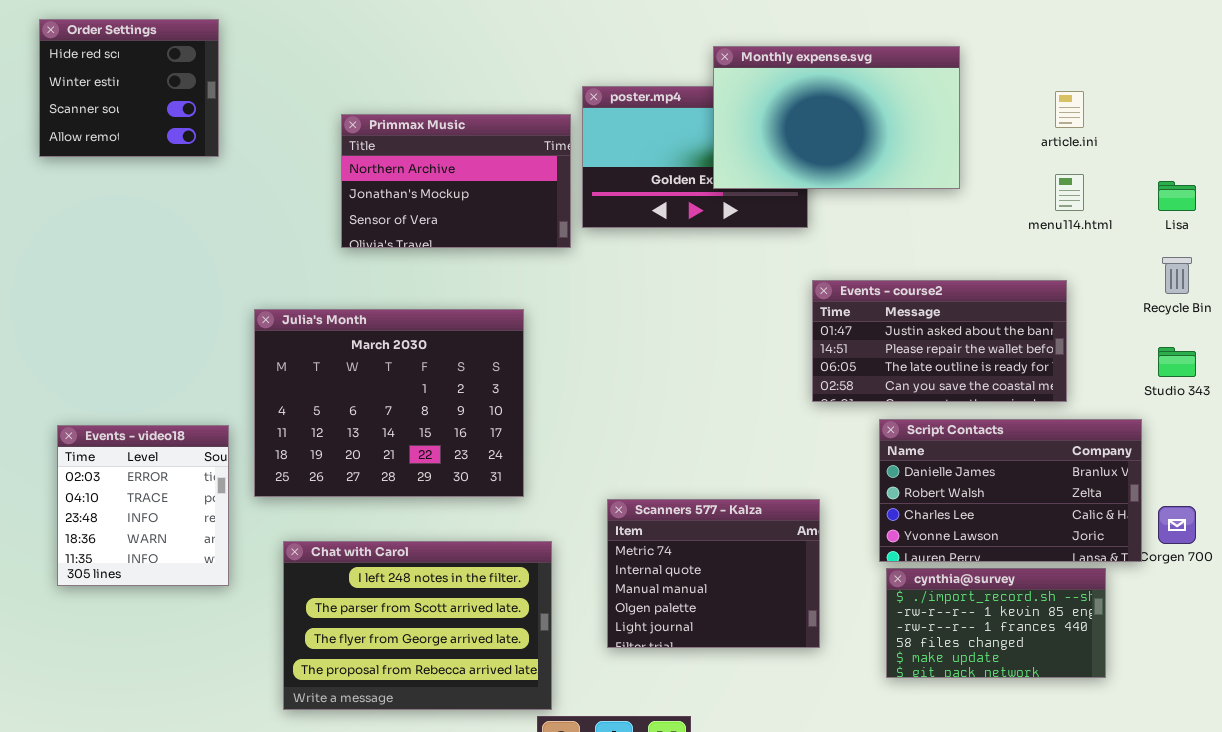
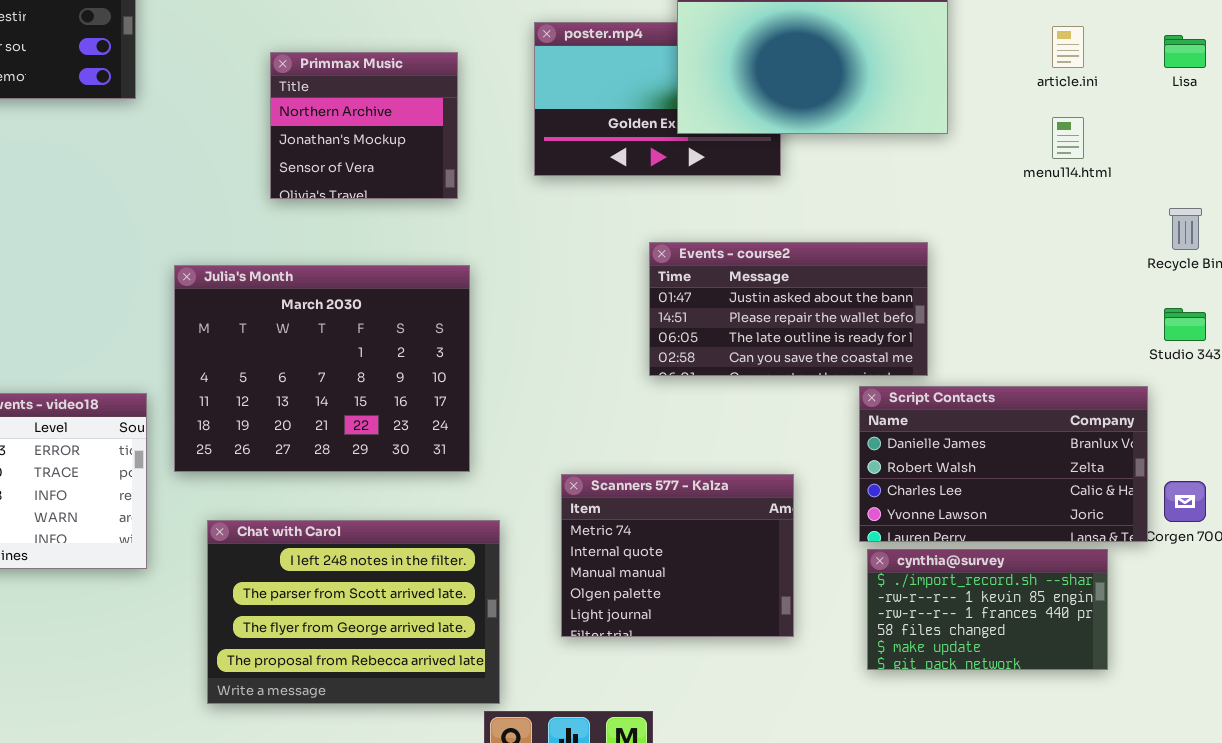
Primmax Music: [341,114,571,248] -> [270,52,458,199], resized
Lisa: [1158,181,1196,211] -> [1164,35,1206,68], moved
Events - course2: [812,280,1067,402] -> [649,242,928,376], moved

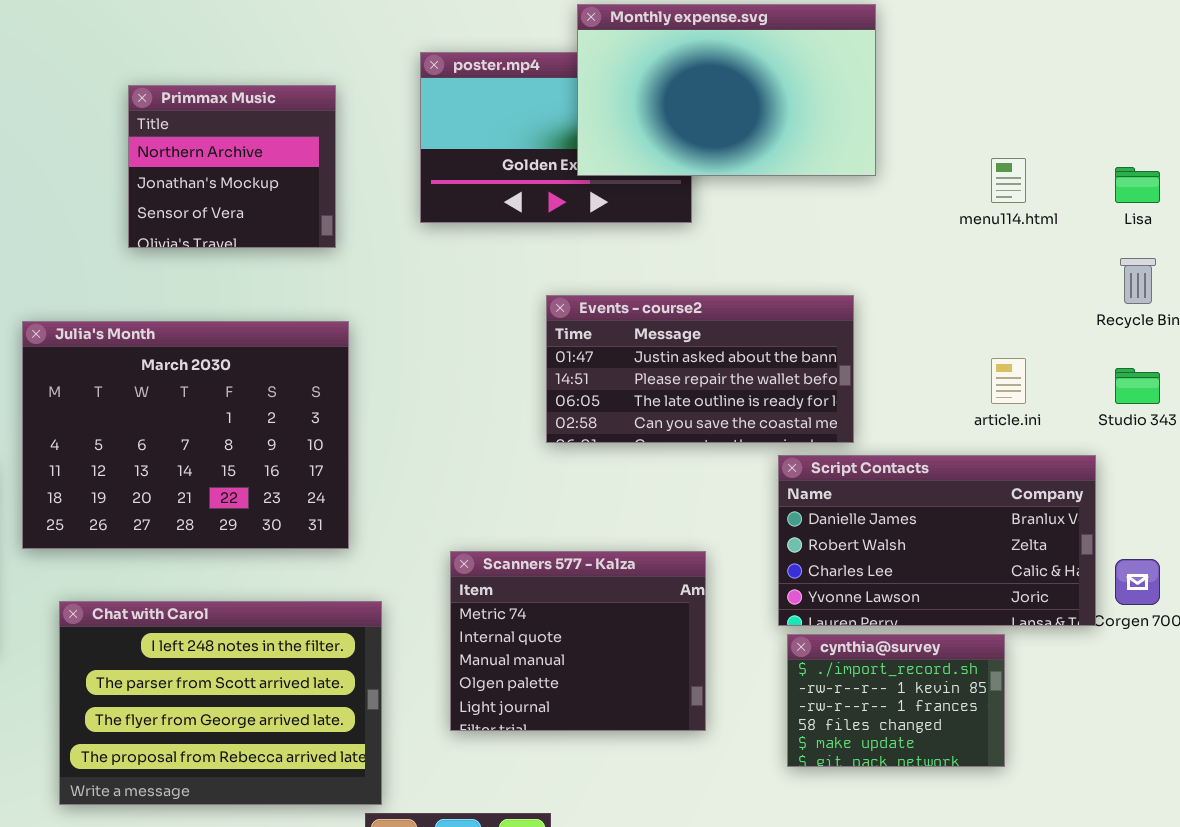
article.ini: [1052,26,1084,68] -> [991,358,1026,404], moved
Lisa: [1164,35,1206,68] -> [1115,167,1160,203], moved
cynthia@survey: [867,549,1108,670] -> [787,634,1005,767], resized

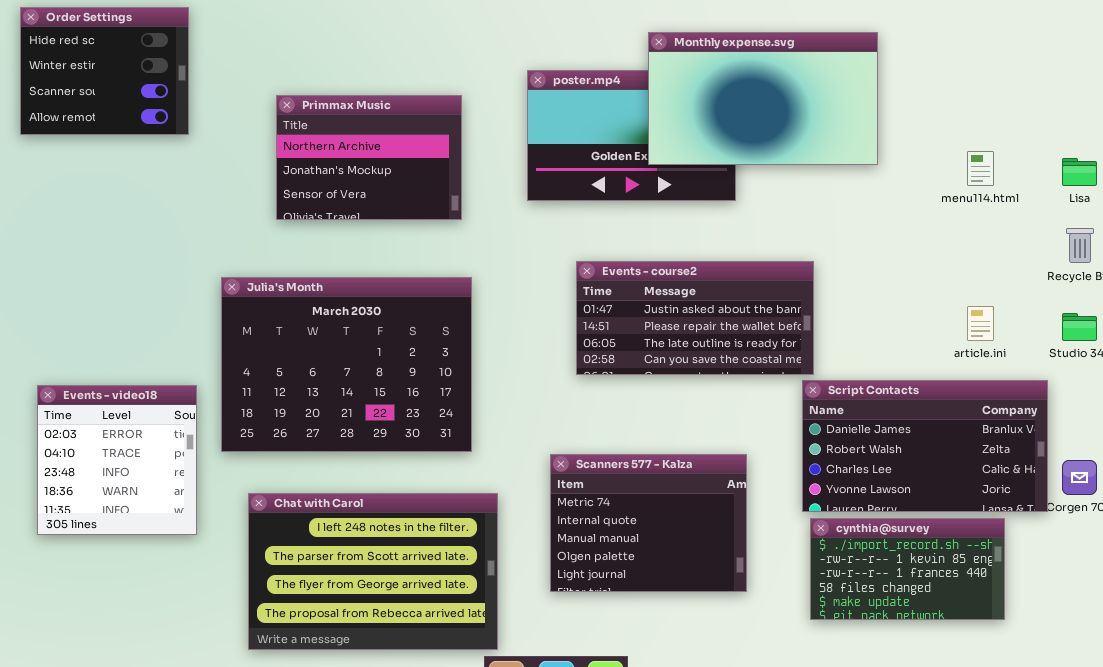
Primmax Music: [128,85,336,248] -> [276,95,462,220], resized
Events - course2: [546,295,854,443] -> [576,261,814,375], moved
cynthia@survey: [787,634,1005,767] -> [810,518,1005,620], resized

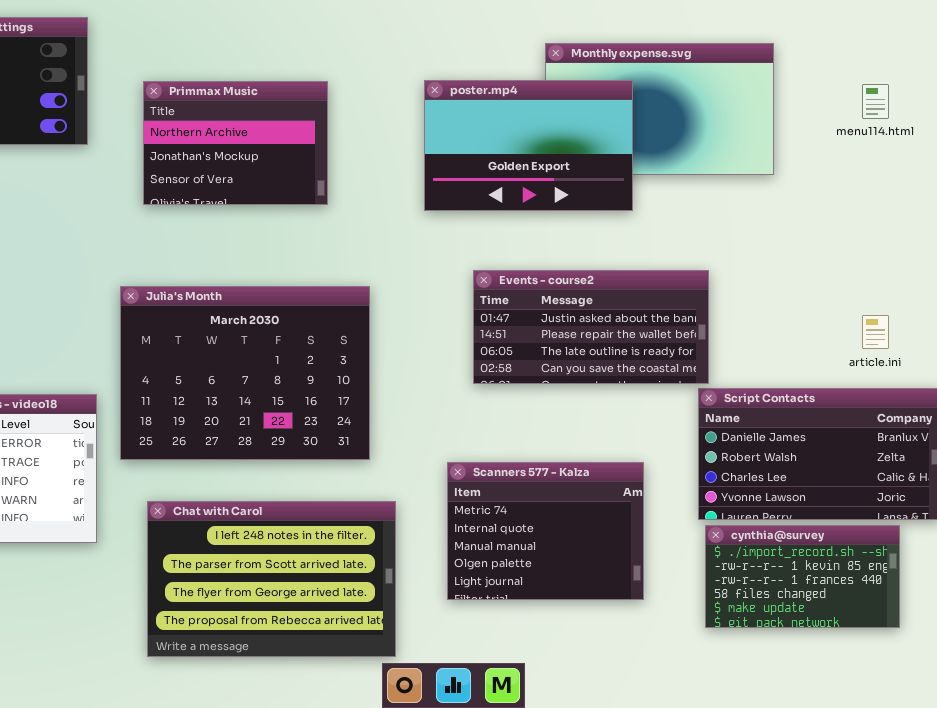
poster.mp4: [527,70,736,201] -> [424,80,633,211], raised
Primmax Music: [276,95,462,220] -> [143,81,328,205], moved
menu114.html: [967,151,994,186] -> [862,84,889,119], moved

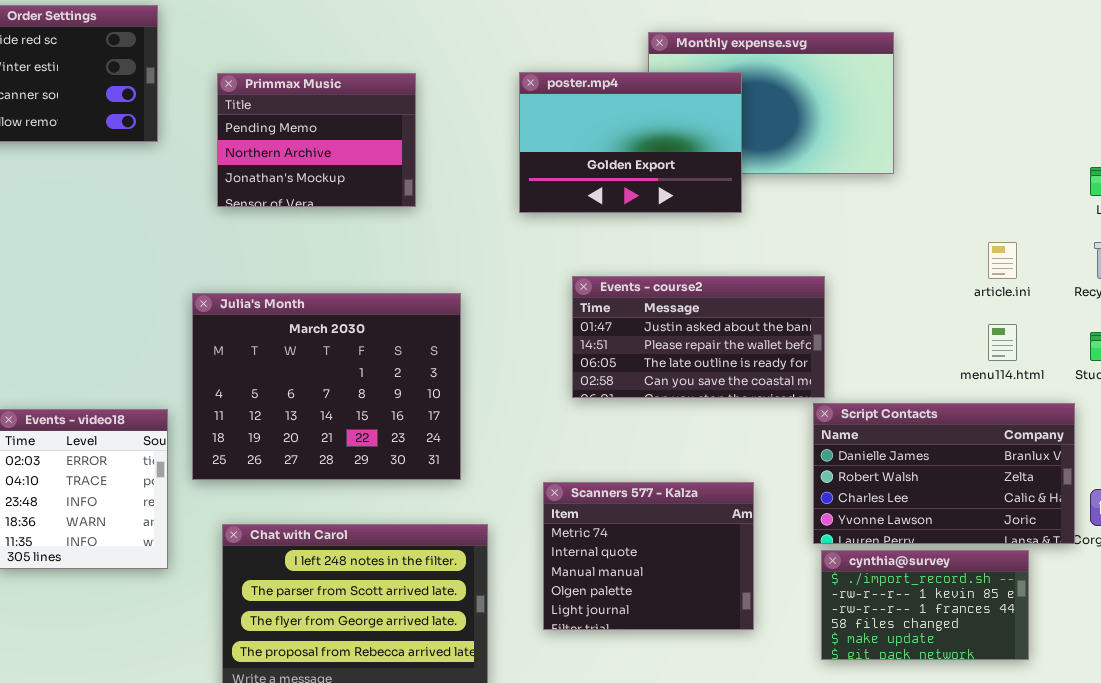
Primmax Music: [143,81,328,205] -> [217,73,416,207], scrolled up 1 row
menu114.html: [862,84,889,119] -> [988,324,1017,361], moved
article.ini: [862,315,889,349] -> [988,242,1017,279], moved

